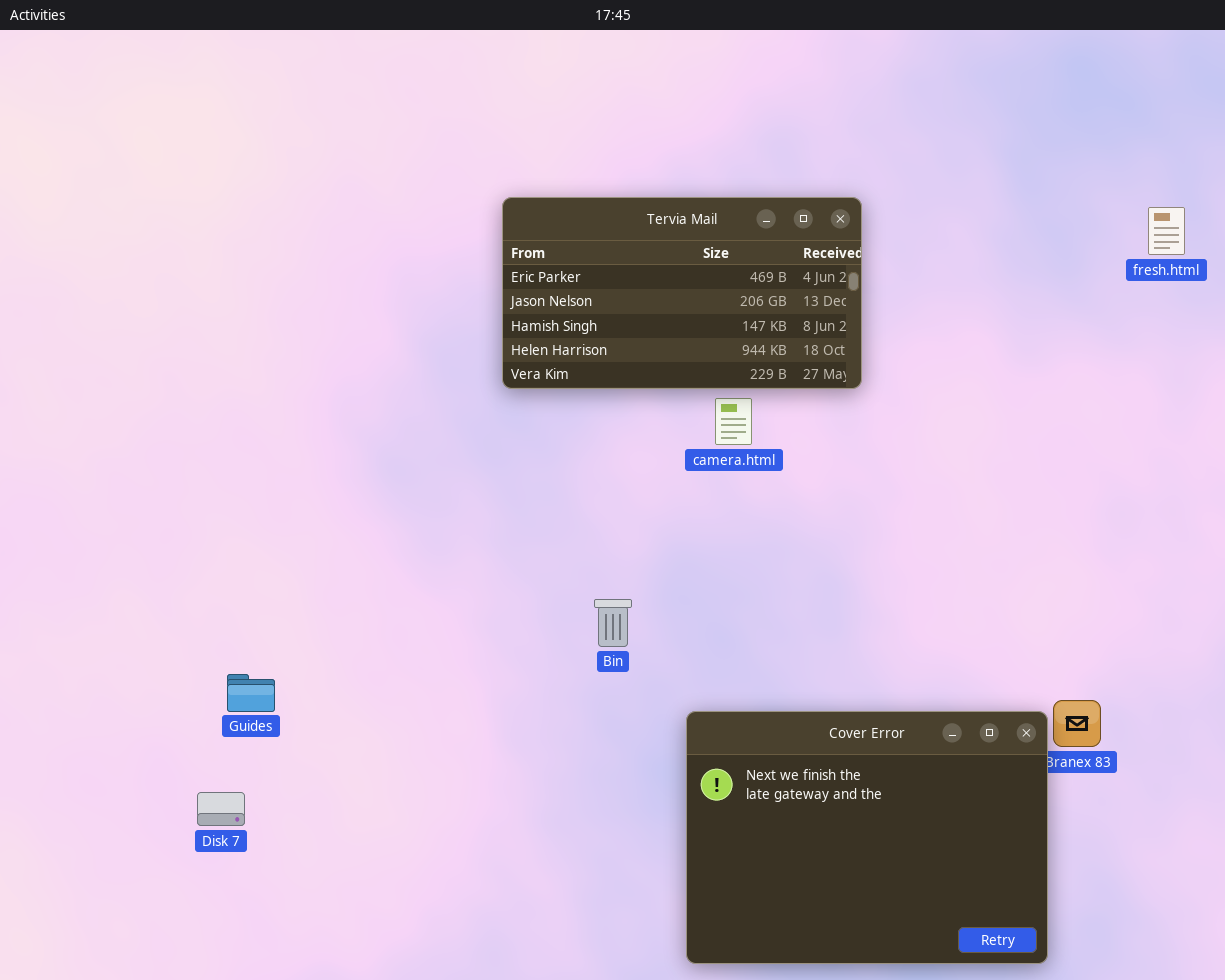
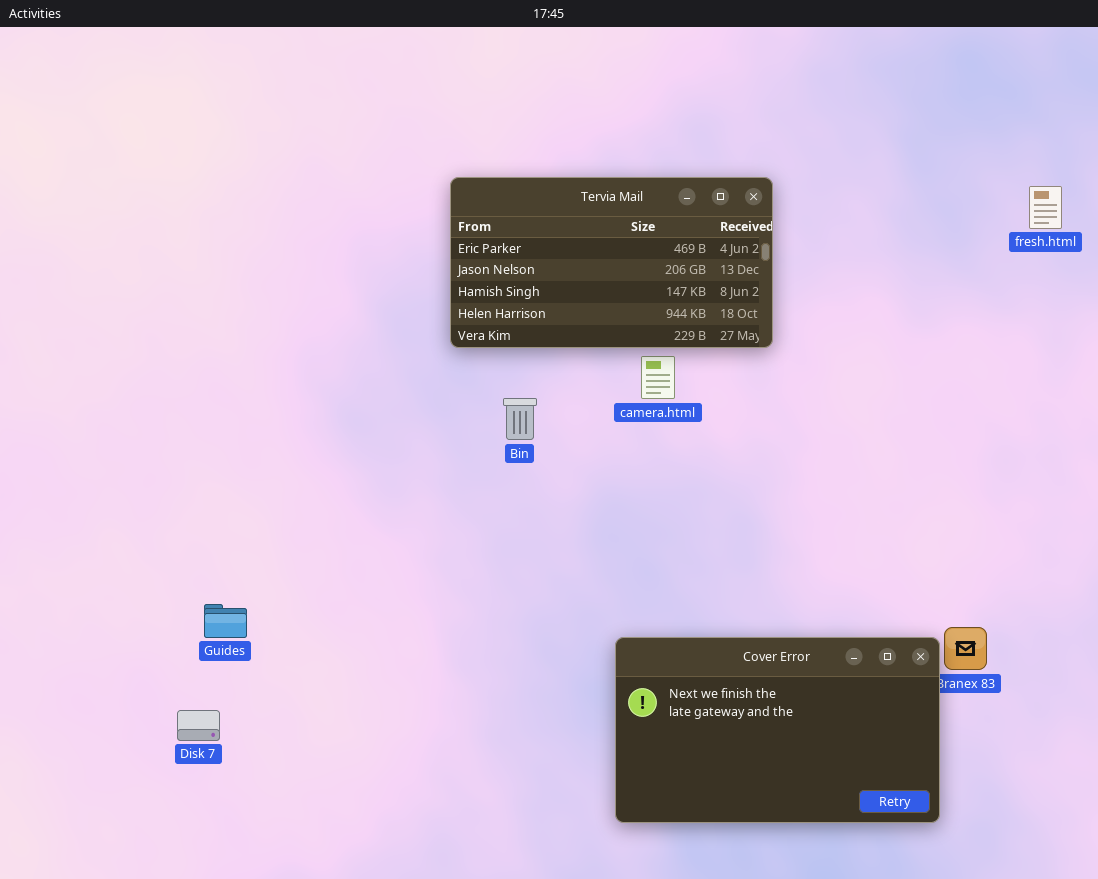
Bin: [594,599,632,647] -> [503,398,537,440], moved
Cover Error: [686,711,1048,964] -> [615,637,940,823], resized

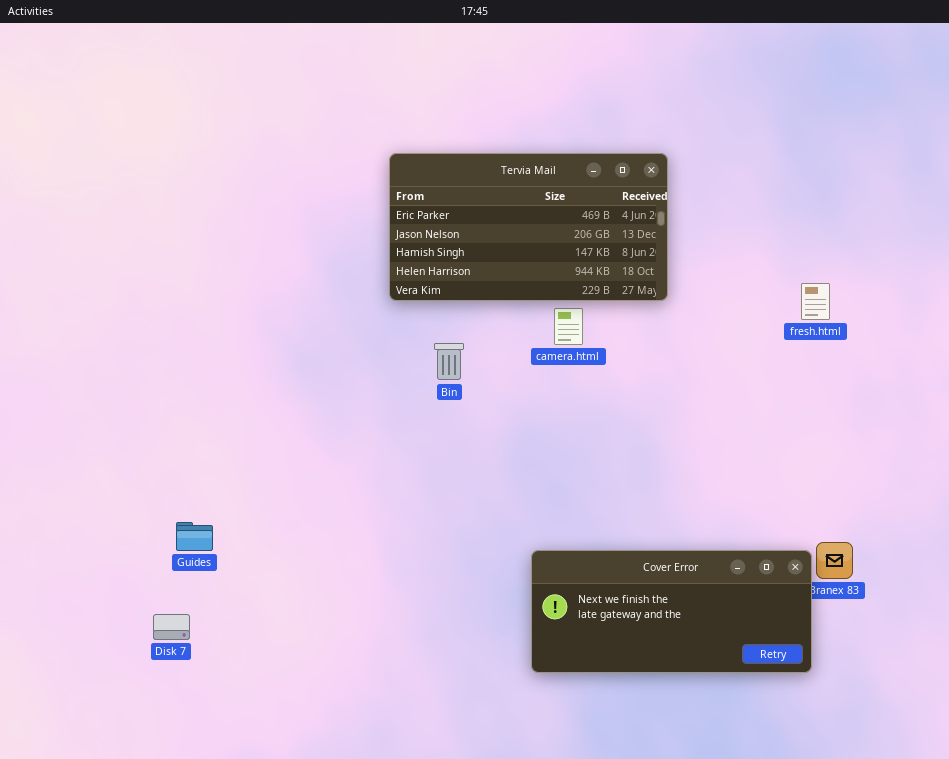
fresh.html: [1029,186,1062,229] -> [801,283,830,320], moved
Cover Error: [615,637,940,823] -> [531,550,812,673], resized

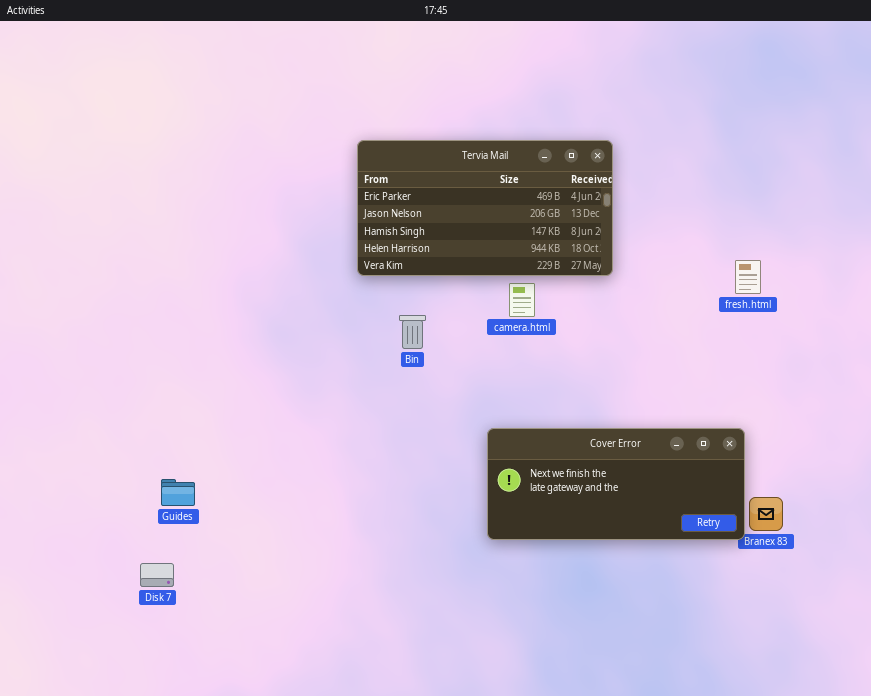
Cover Error: [531,550,812,673] -> [487,428,745,540], moved

